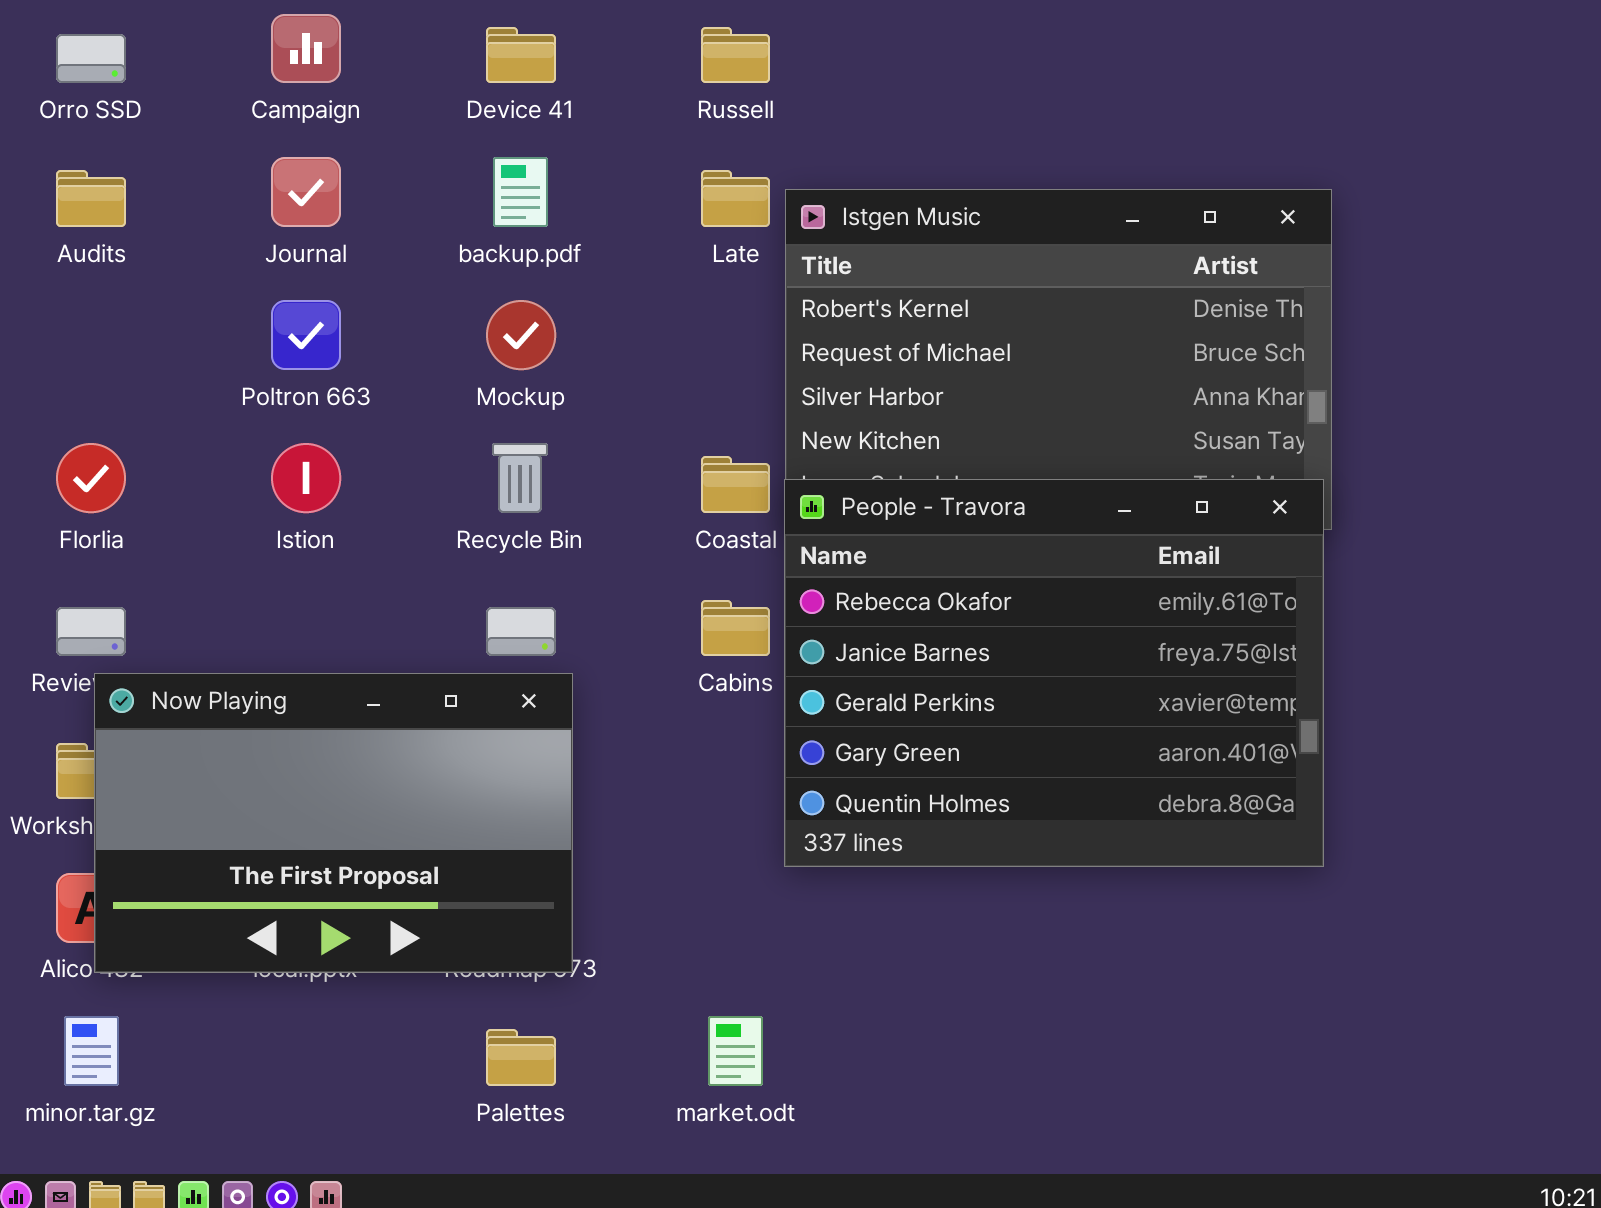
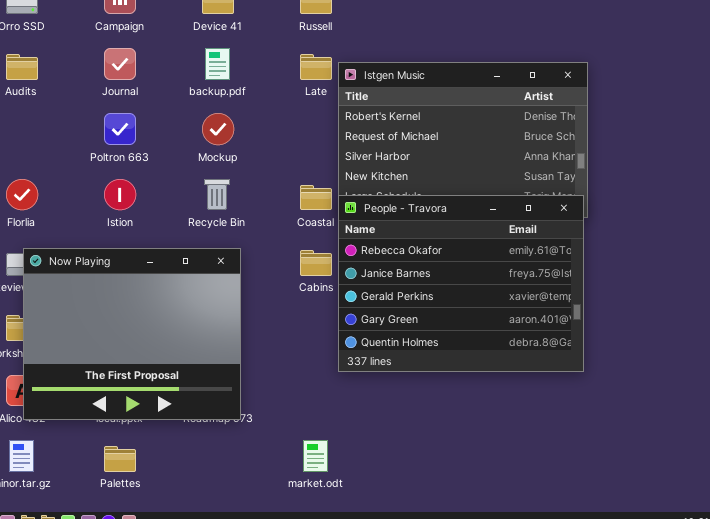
Now Playing: [94,673,573,973] -> [23,248,241,420], resized
Palettes: [486,1029,556,1086] -> [104,446,136,472], moved

